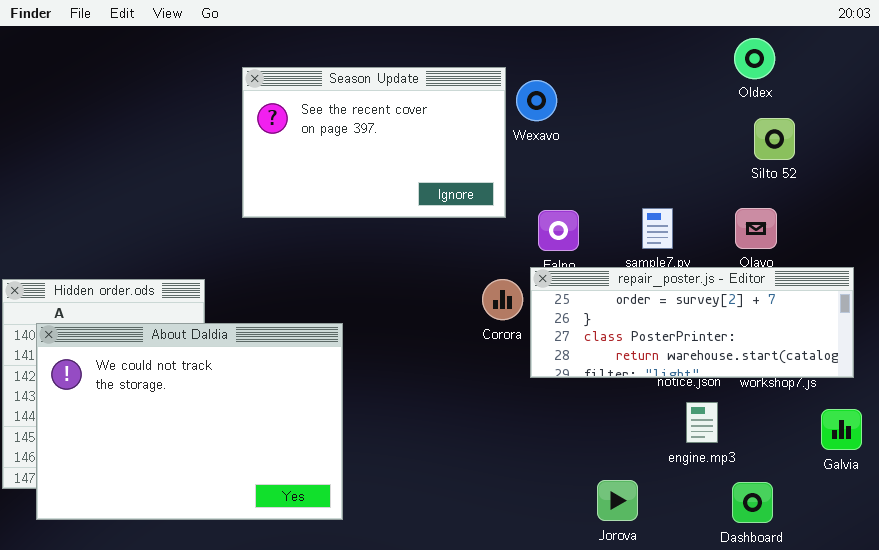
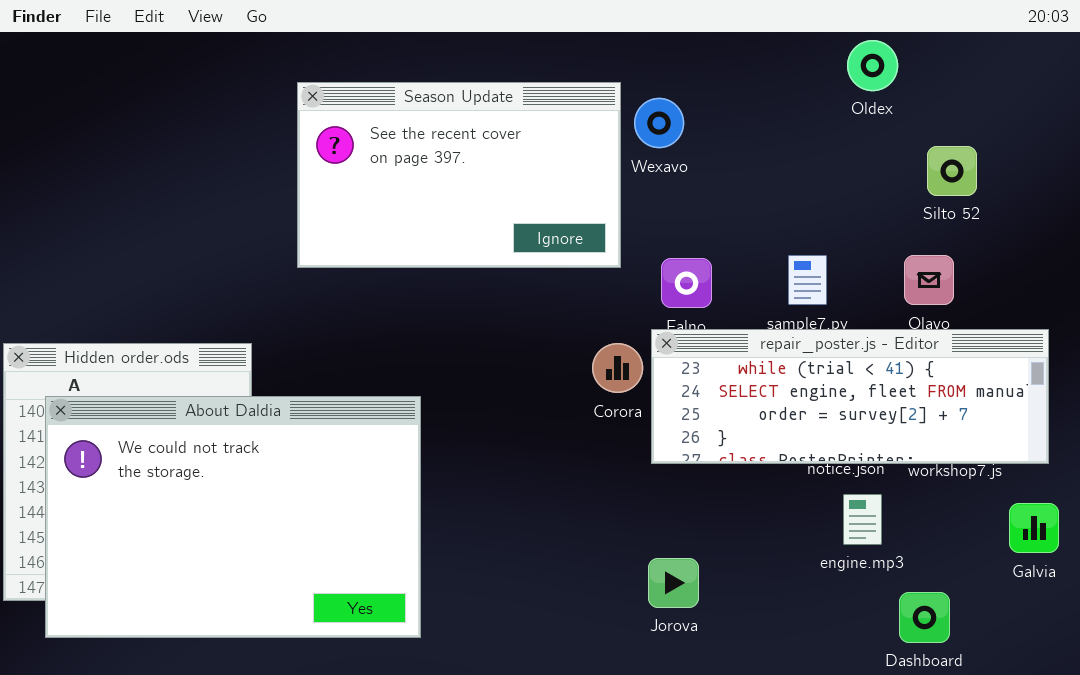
Oldex: [734,38,775,79] -> [847,40,898,91], moved
repair_poster.js - Editor: [530,267,854,378] -> [651,329,1049,464], scrolled up 2 rows
Jorova: [597,480,638,521] -> [648,558,699,608], moved

